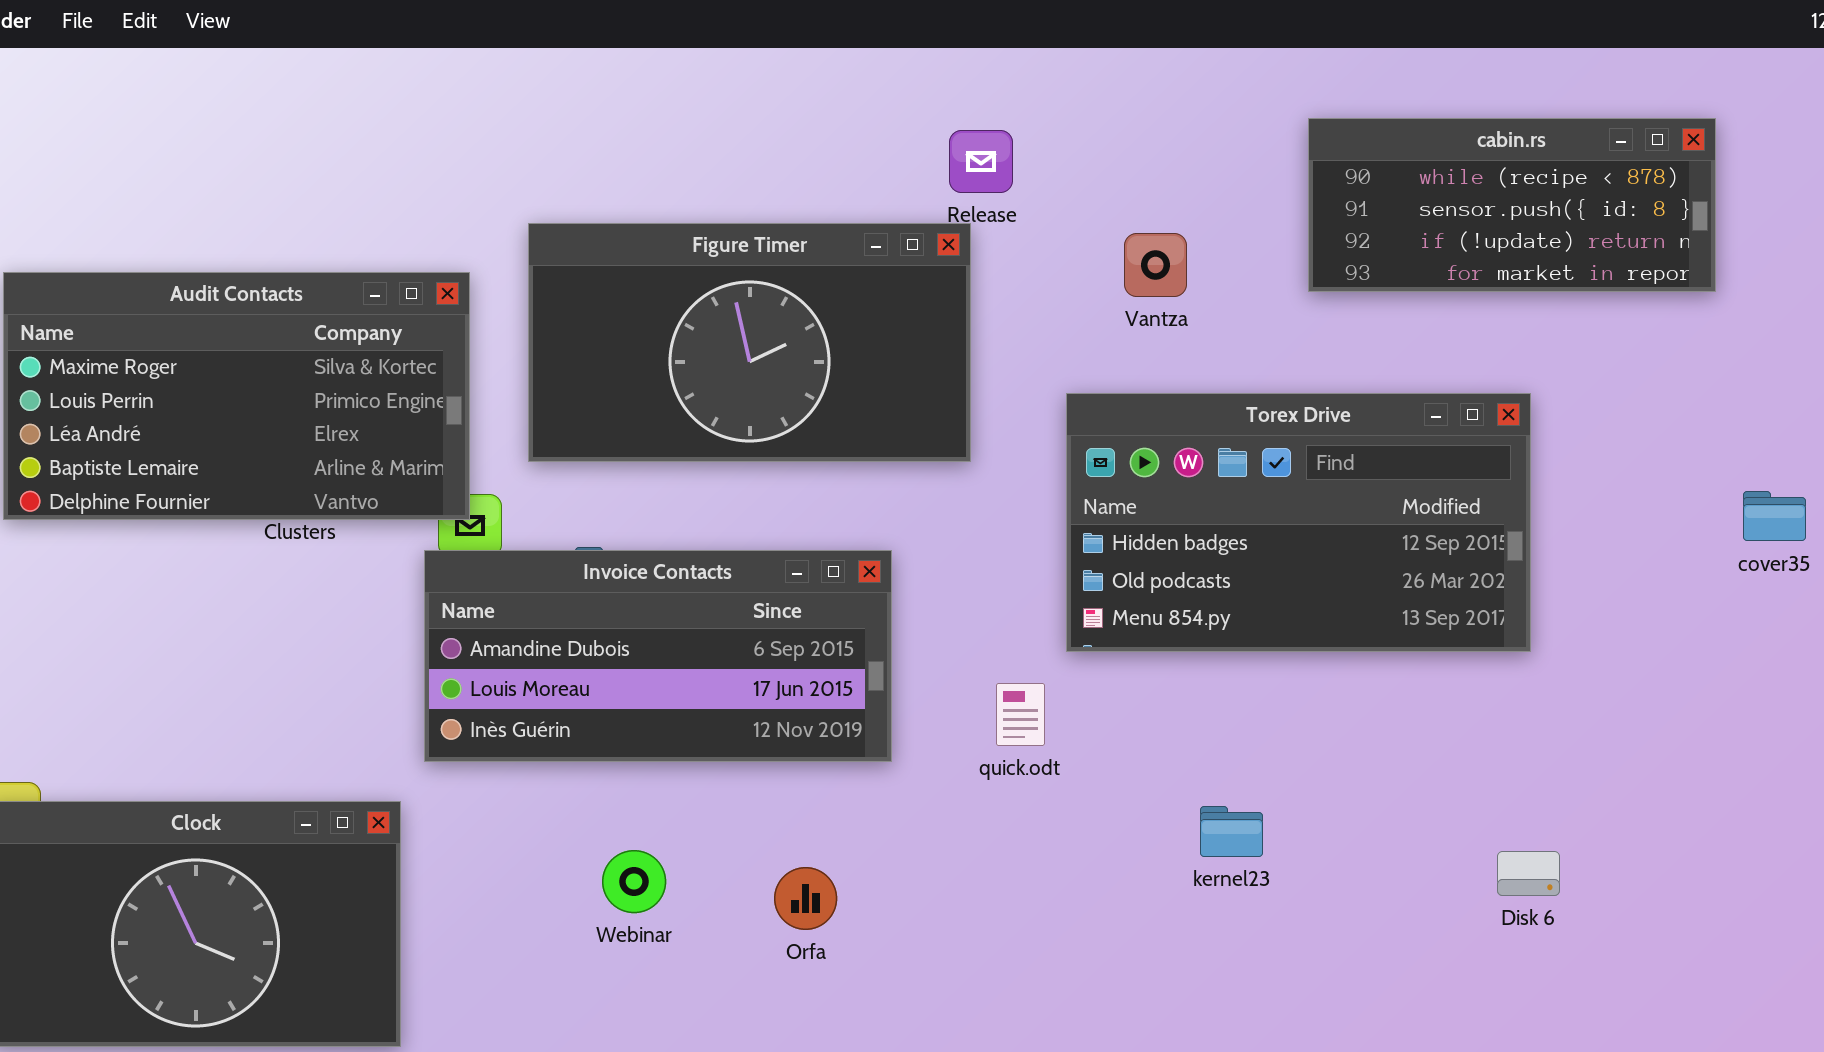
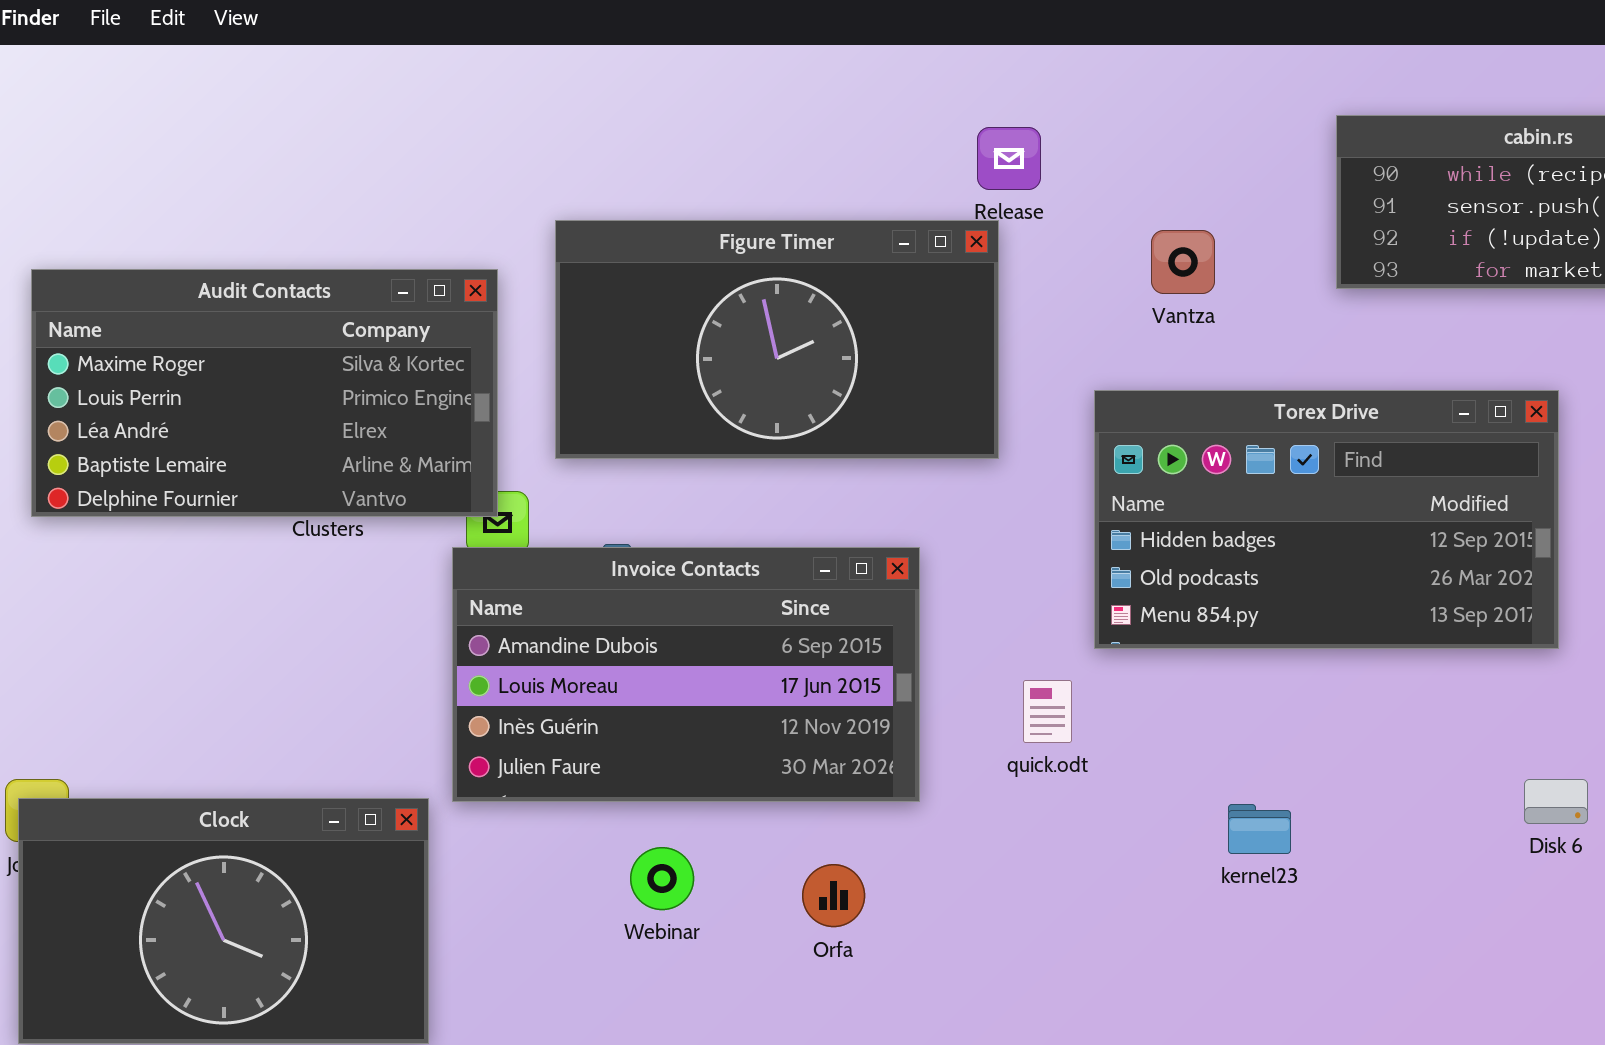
Invoice Contacts: [424,550,892,762] -> [452,547,920,802], resized
Disk 6: [1497,851,1560,896] -> [1524,779,1588,824], moved

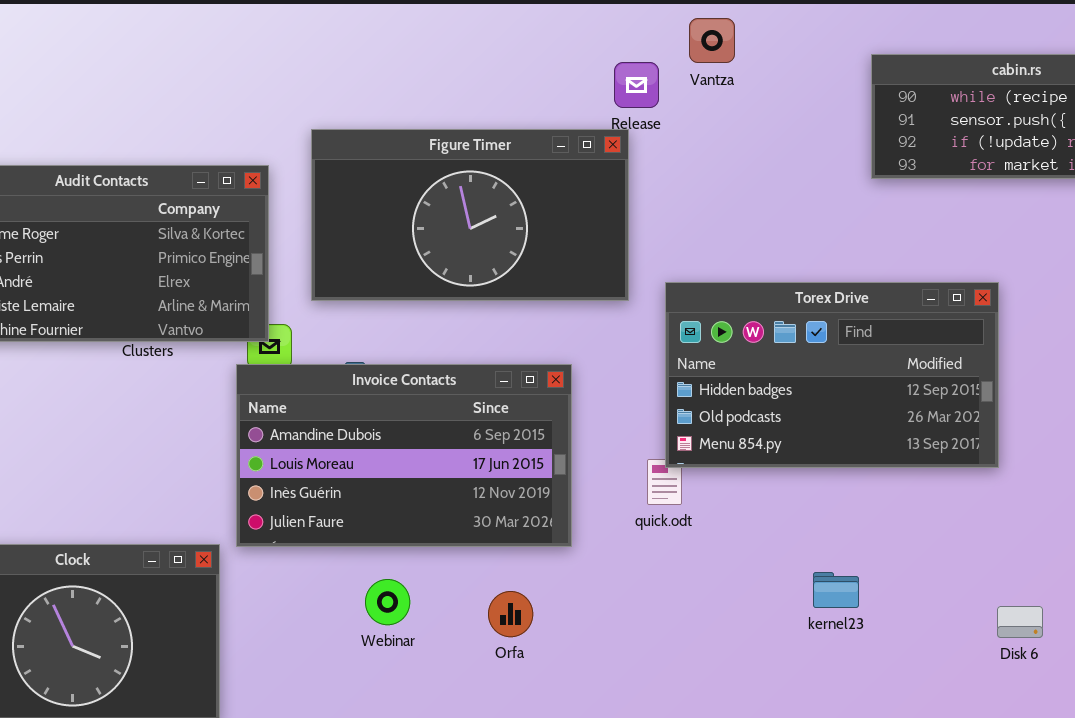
Vantza: [1151,230,1215,294] -> [689,18,735,63], moved
Torex Drive: [1094,390,1559,649] -> [665,282,999,468], moved
Disk 6: [1524,779,1588,824] -> [997,606,1043,638], moved
kernel23: [1228,804,1291,854] -> [813,572,859,608], moved

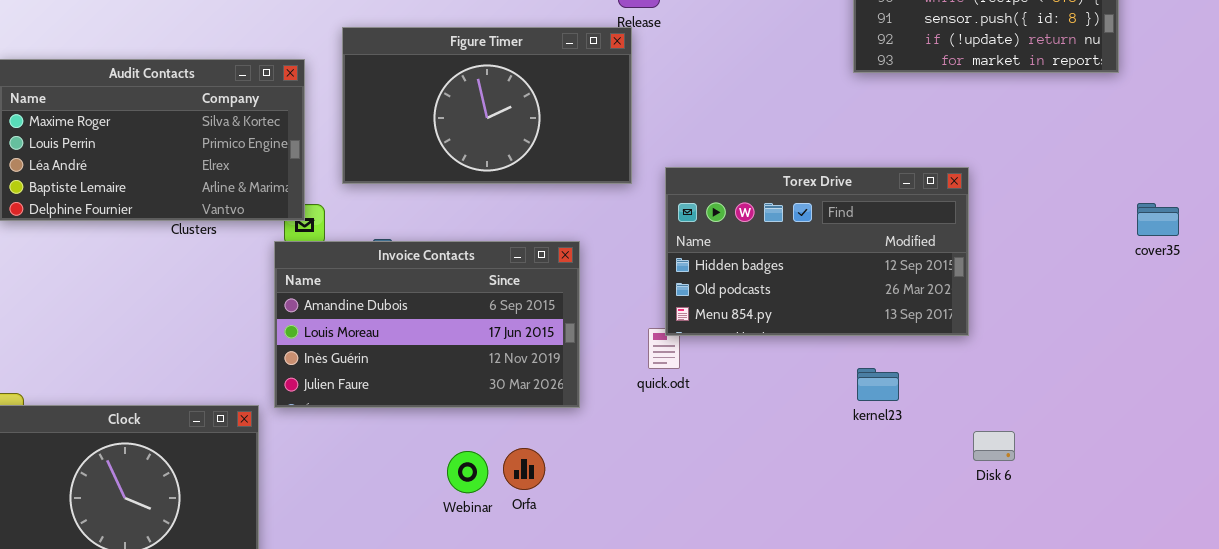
kernel23: [813,572,859,608] -> [857,368,899,401], moved
Webinar: [365,579,410,625] -> [447,451,488,493], moved
Disk 6: [997,606,1043,638] -> [973,431,1015,461], moved

